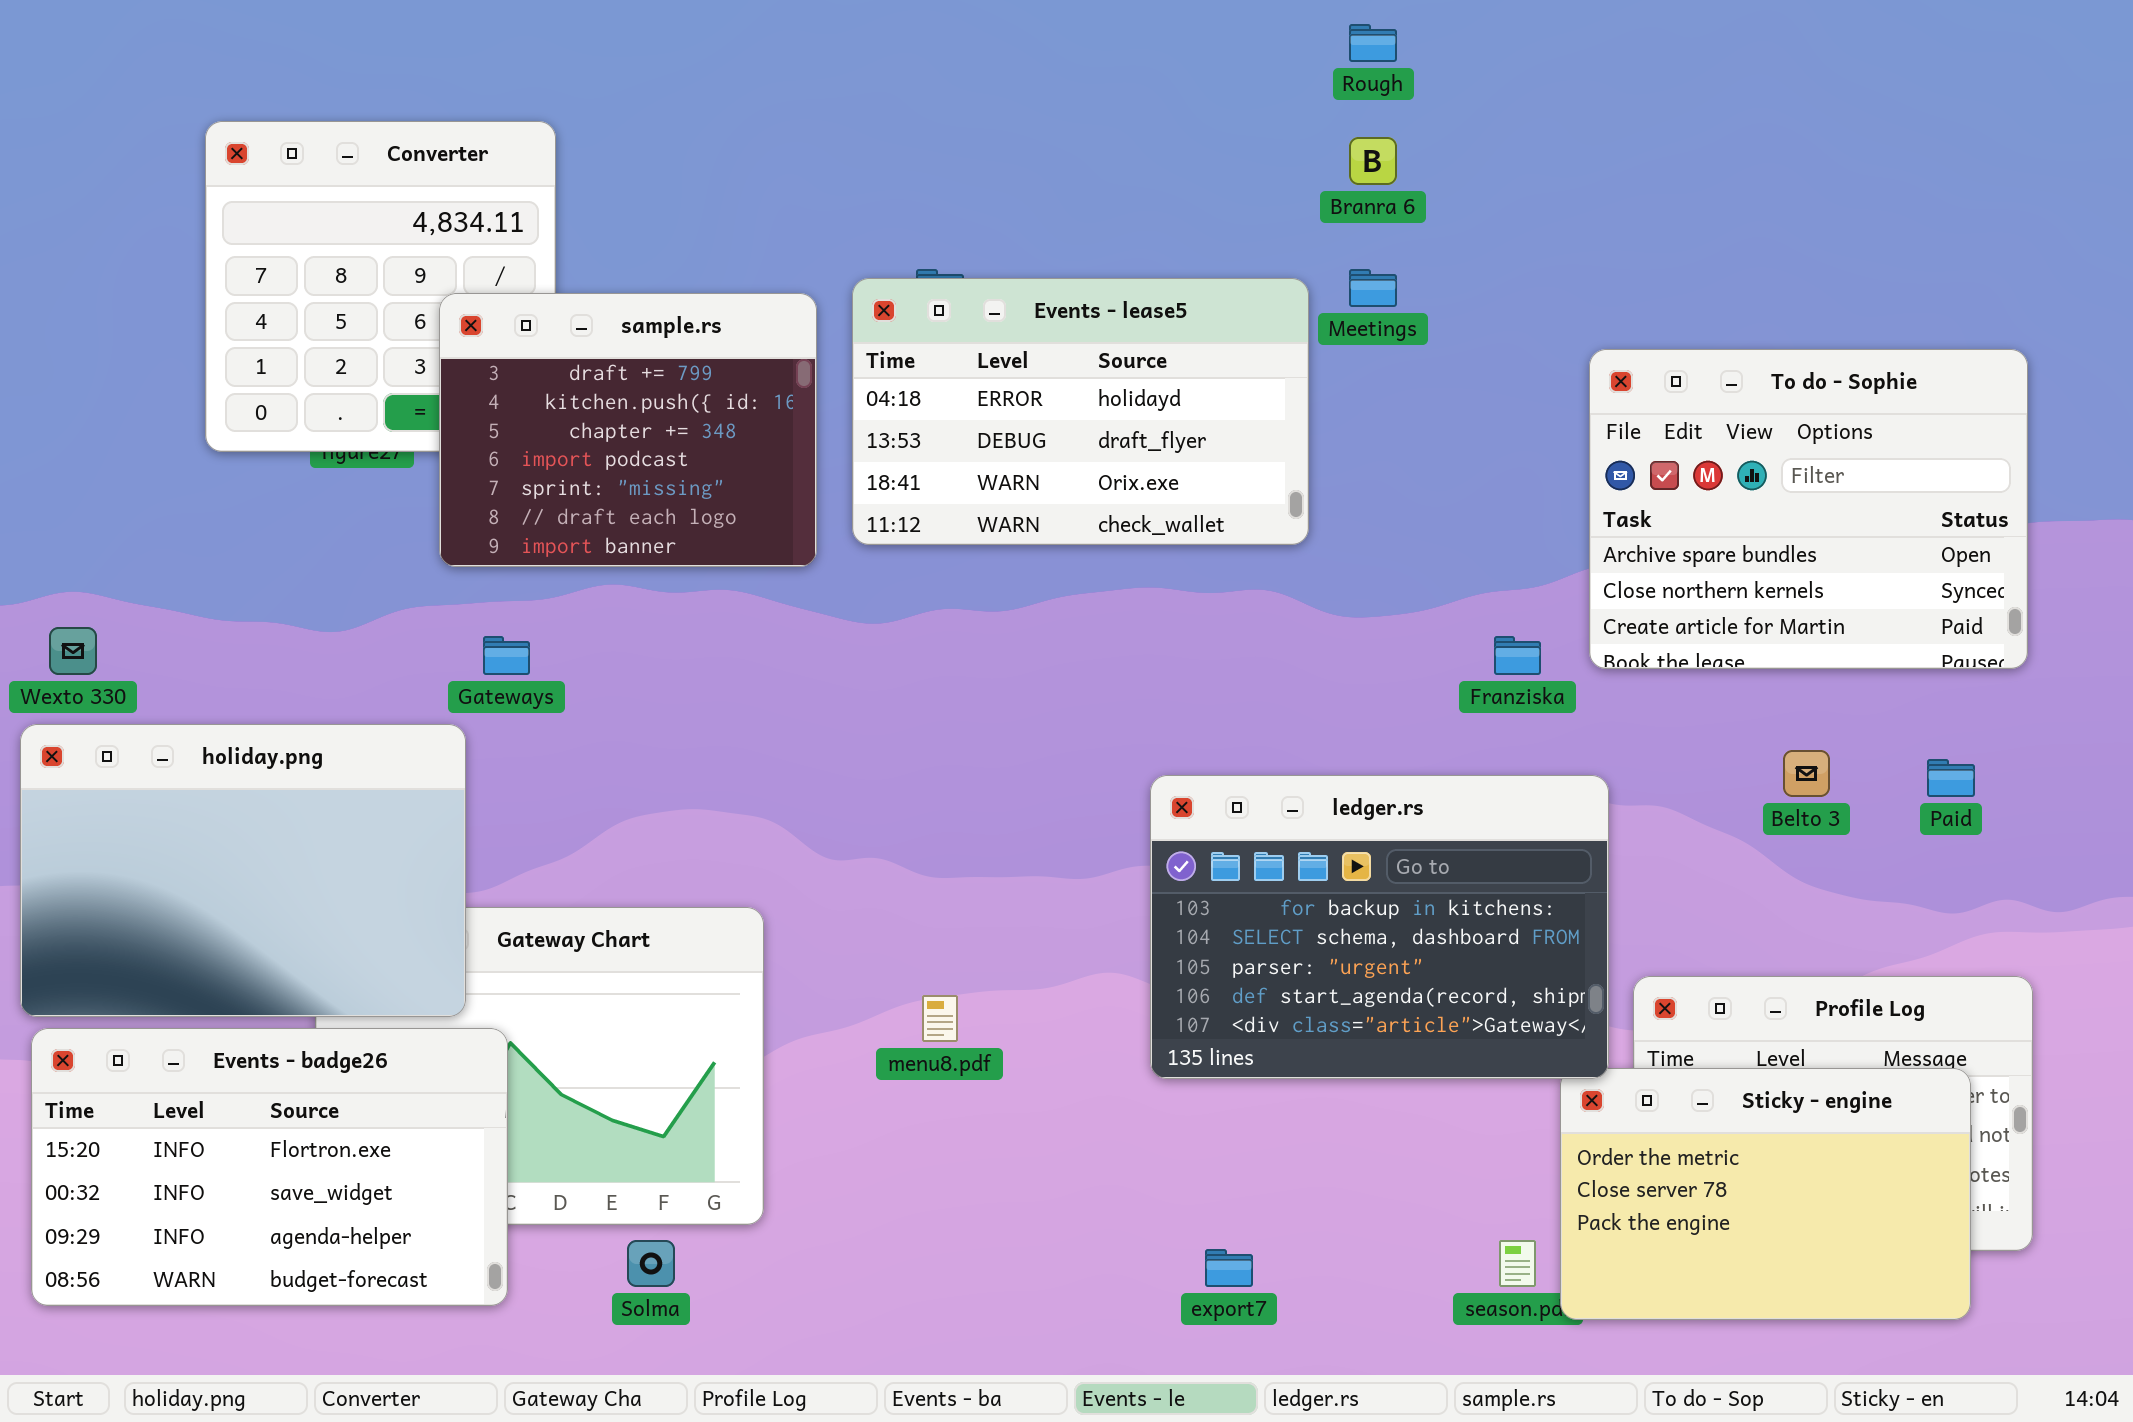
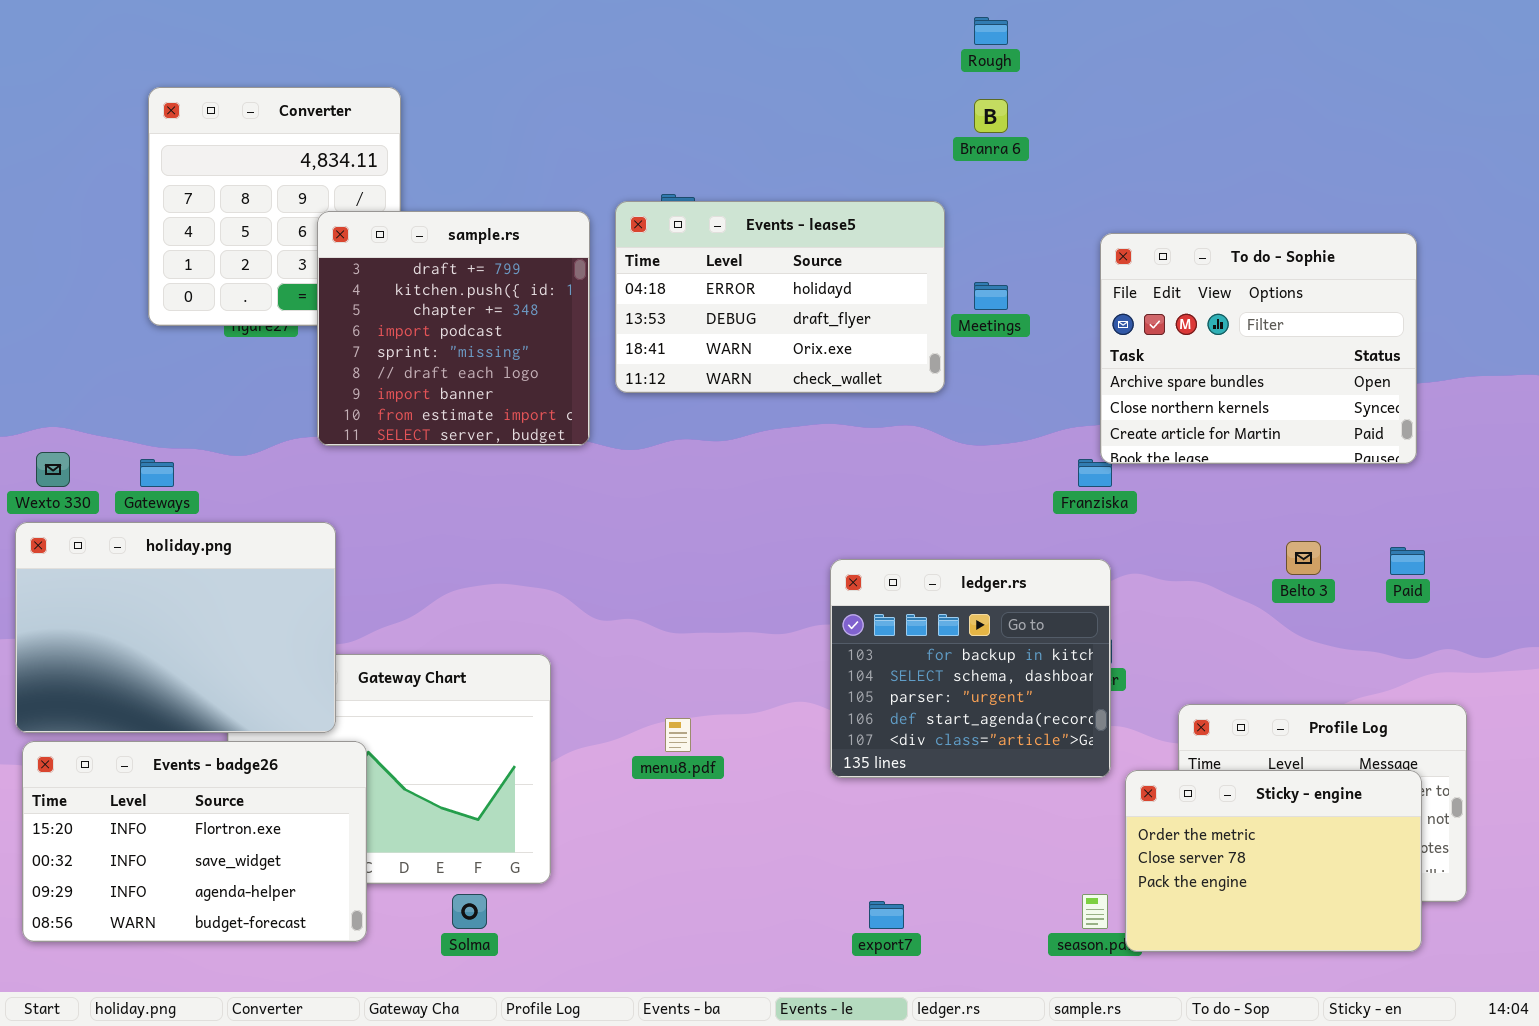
Meetings: [1349,269,1397,307] -> [974,282,1008,310], moved
sample.rs: [439,293,817,567] -> [317,211,590,446], resized
To do - Sophie: [1589,349,2028,669] -> [1100,233,1417,464], moved
Gateways: [483,636,530,675] -> [140,459,174,487], moved
ledger.rs: [1150,775,1609,1079] -> [830,559,1111,778], resized

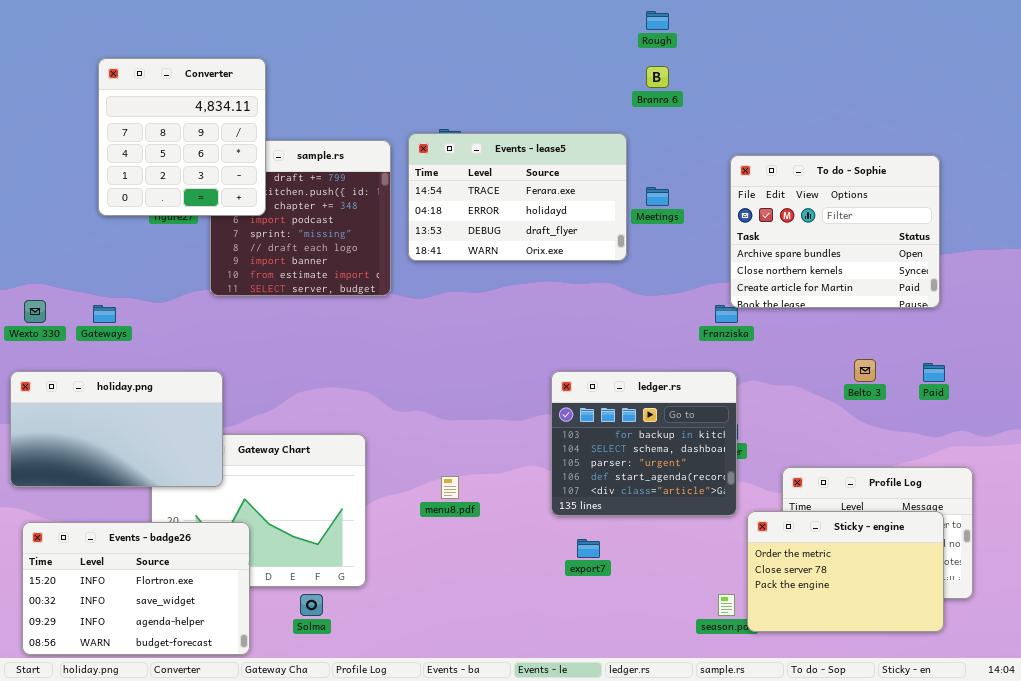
Converter: [148,87,401,326] -> [98,58,266,216], raised
Events - lease5: [615,201,945,393] -> [408,133,627,261], scrolled up 1 row
holiday.png: [15,522,336,733] -> [10,371,223,487], resized
Events - badge26: [22,741,367,942] -> [22,522,250,655], moved
export7: [869,901,904,929] -> [577,539,600,558], moved

